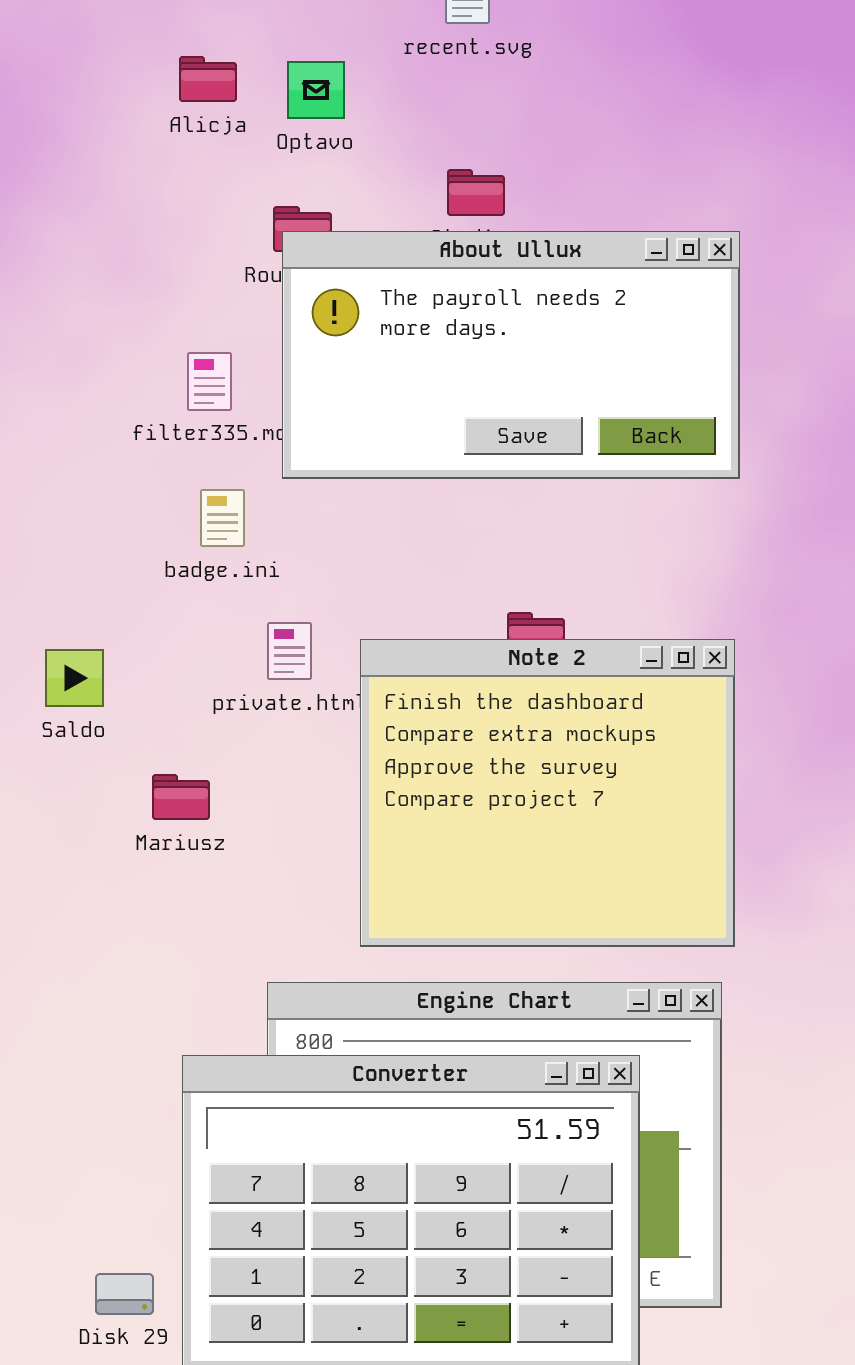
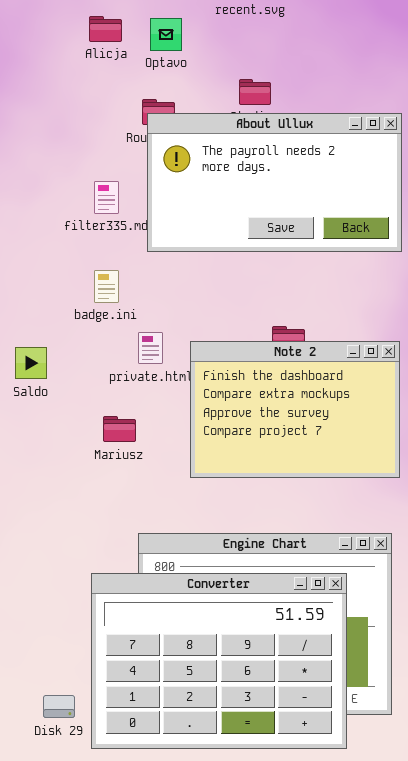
badge.ini: [200,489,245,547] -> [94,270,119,303], moved
Note 2: [360,639,735,947] -> [190,341,400,478], resized
Mariusz: [152,774,210,820] -> [103,416,136,442], moved

